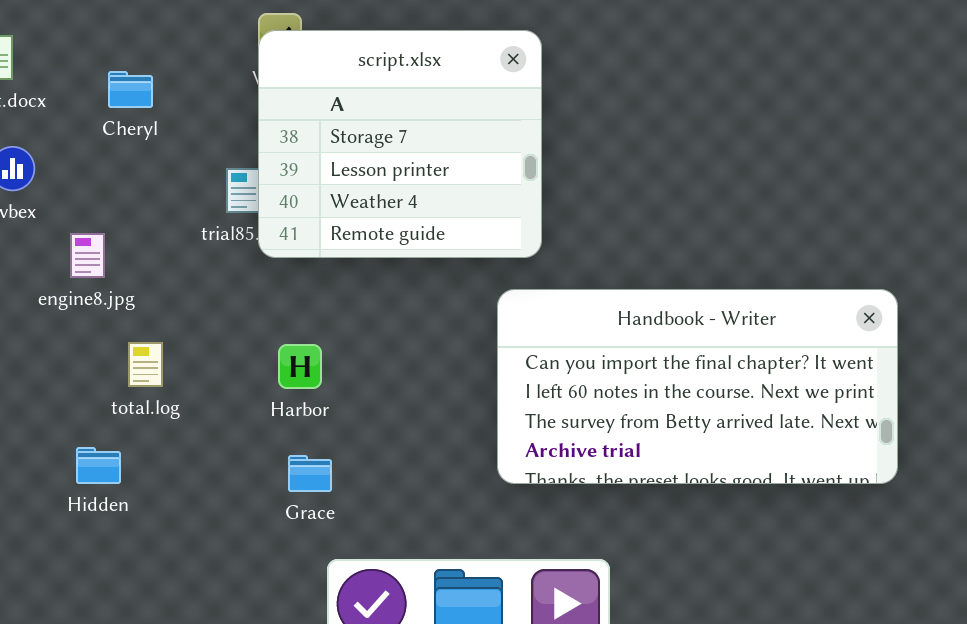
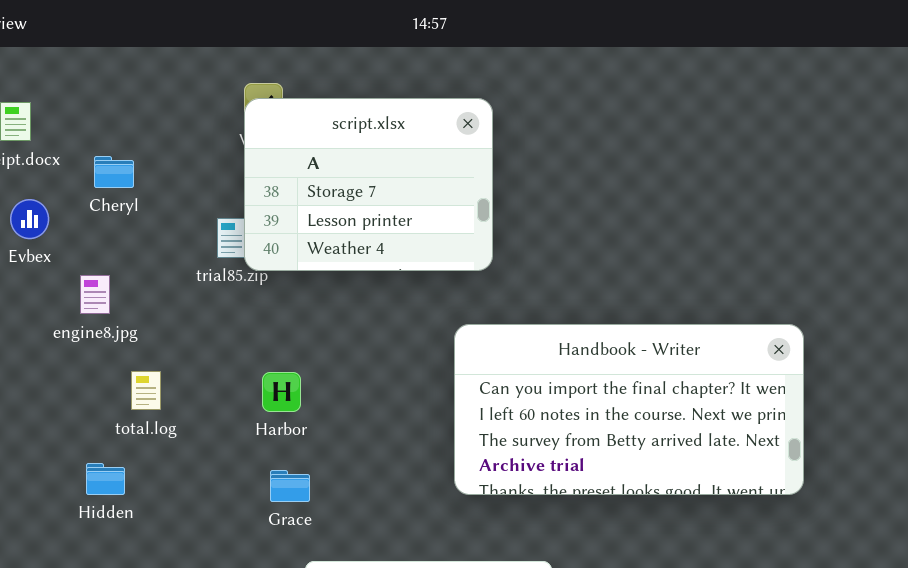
script.xlsx: [258,30,542,258] -> [244,98,493,271], resized
Cheryl: [108,71,153,108] -> [94,156,134,188], moved

